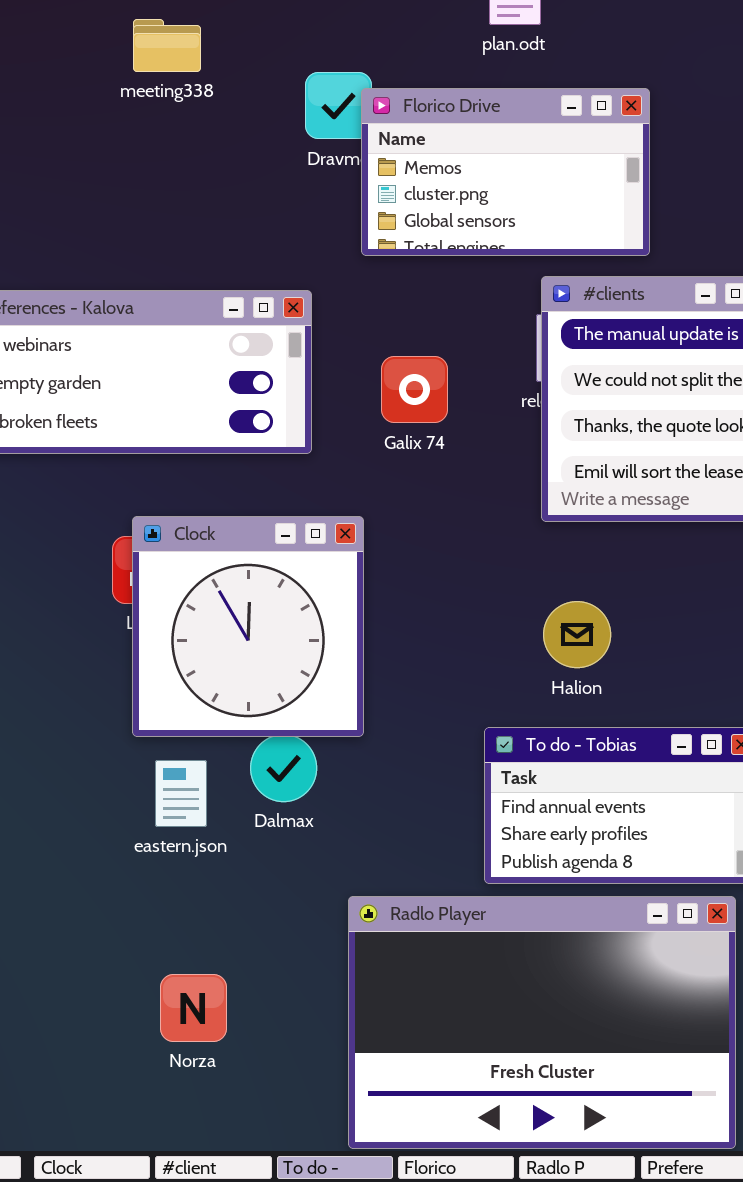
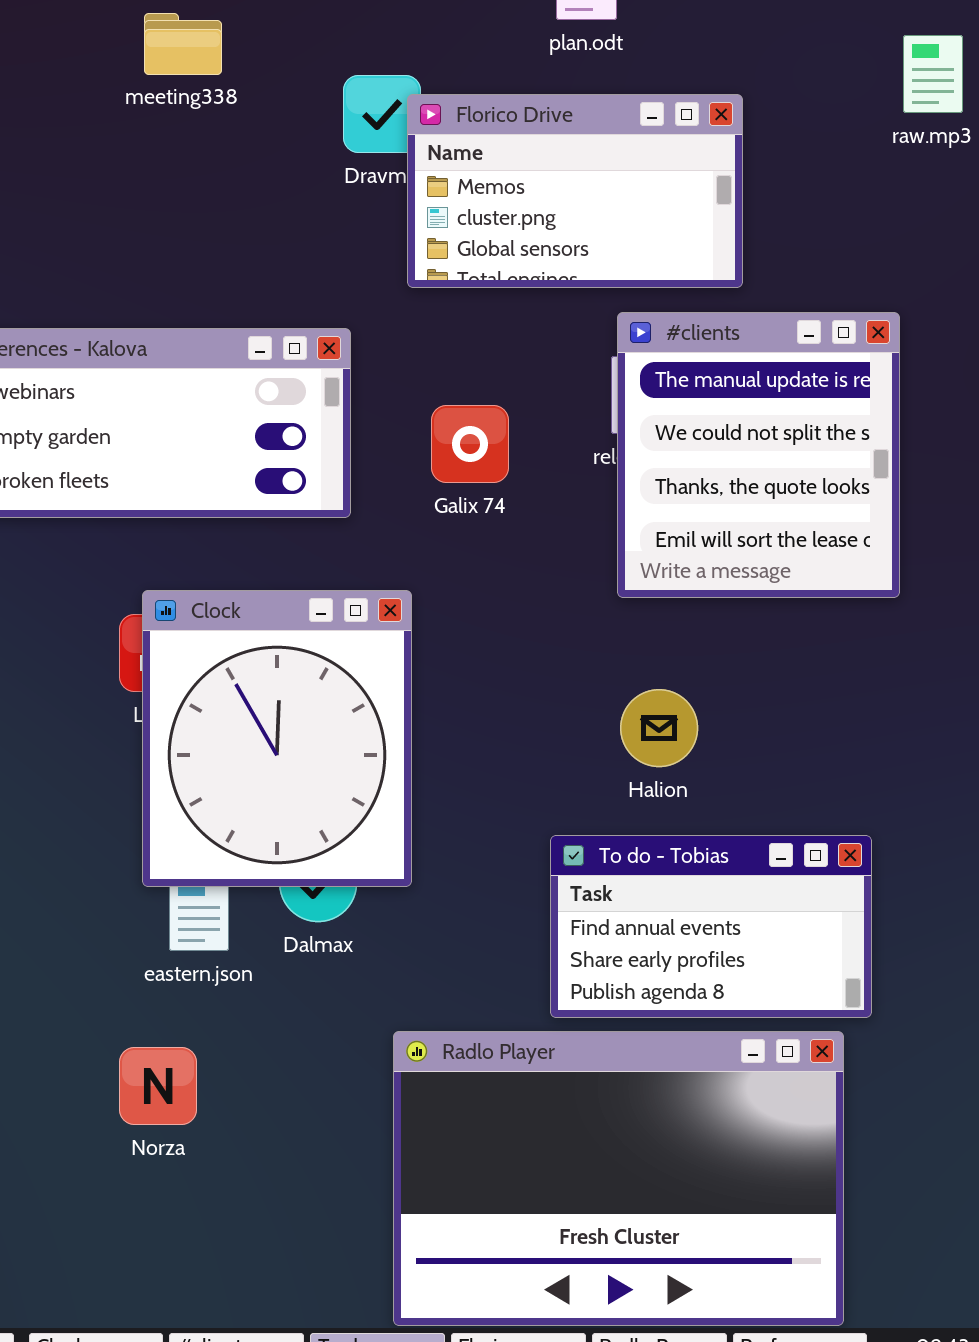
Clock: [132,516,364,737] -> [142,590,412,887], resized
Norza: [160,974,227,1042] -> [119,1047,197,1125], moved

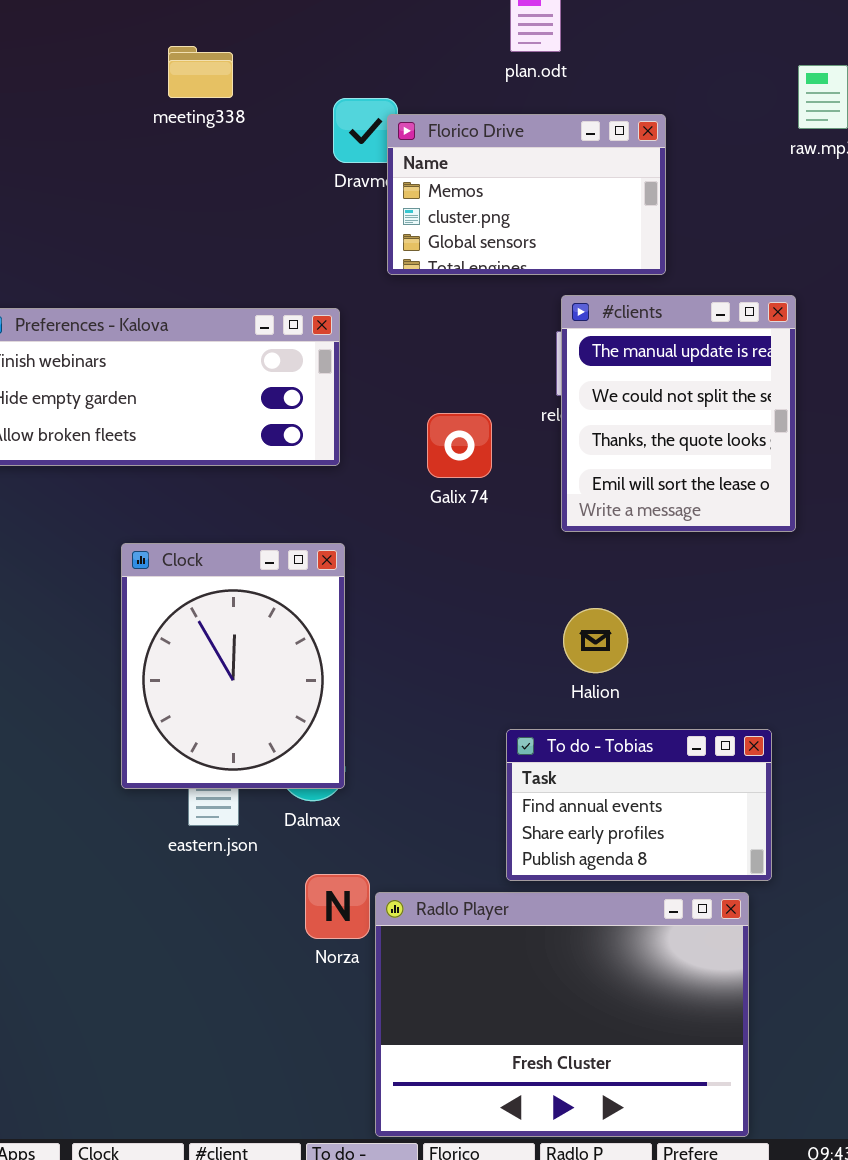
Galix 74: [431,405,509,483] -> [427,413,492,478], moved
Clock: [142,590,412,887] -> [121,543,345,789], moved
Norza: [119,1047,197,1125] -> [305,874,370,939], moved

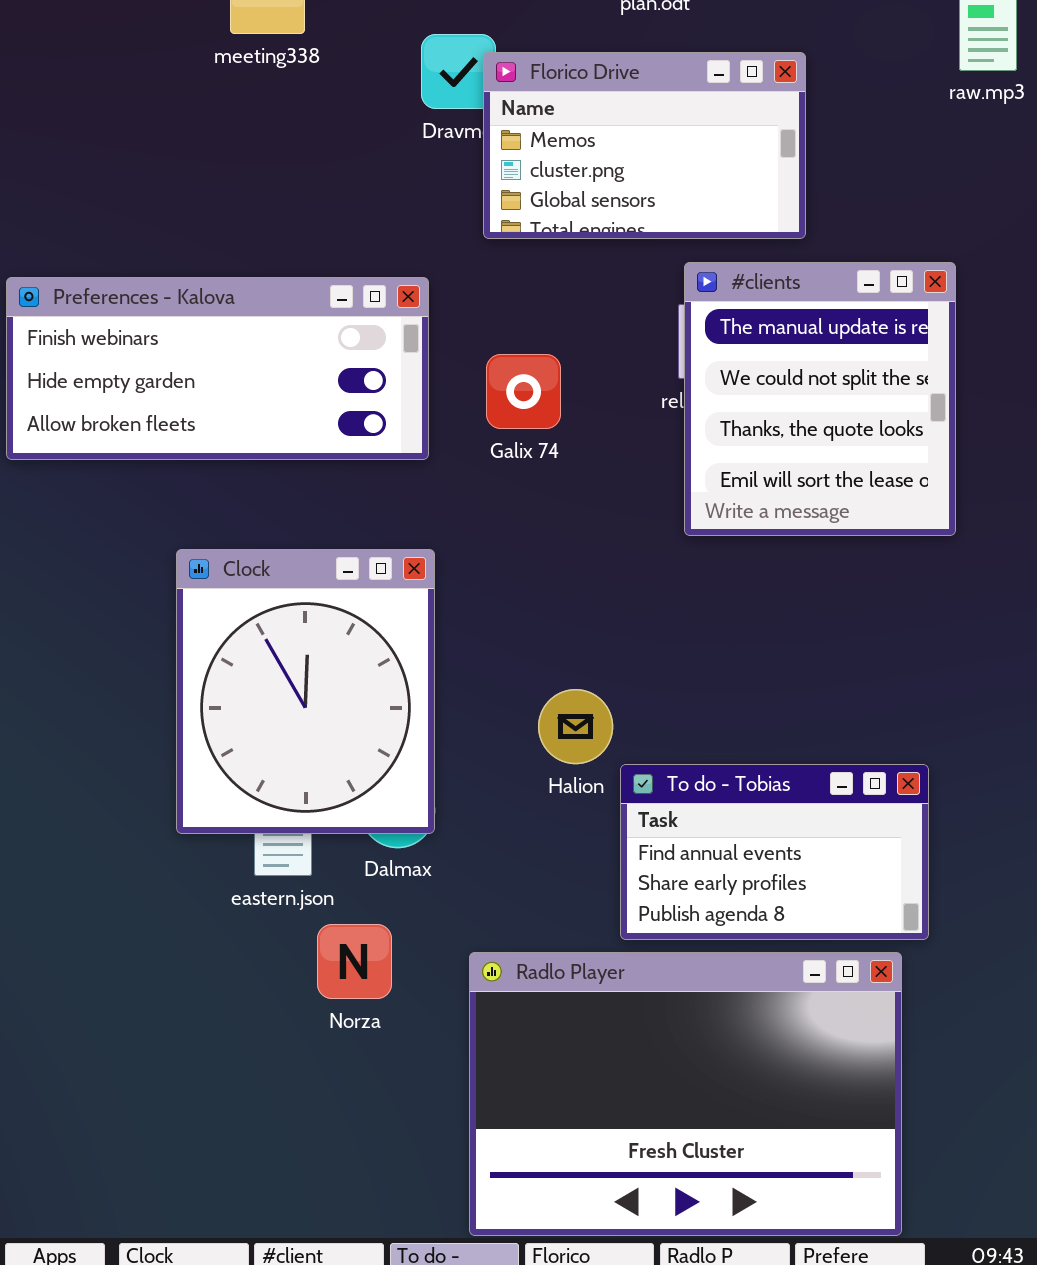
Galix 74: [427,413,492,478] -> [486,354,561,429], moved
Halion: [563,608,628,673] -> [538,689,613,764], moved
Norza: [305,874,370,939] -> [317,924,392,999], moved

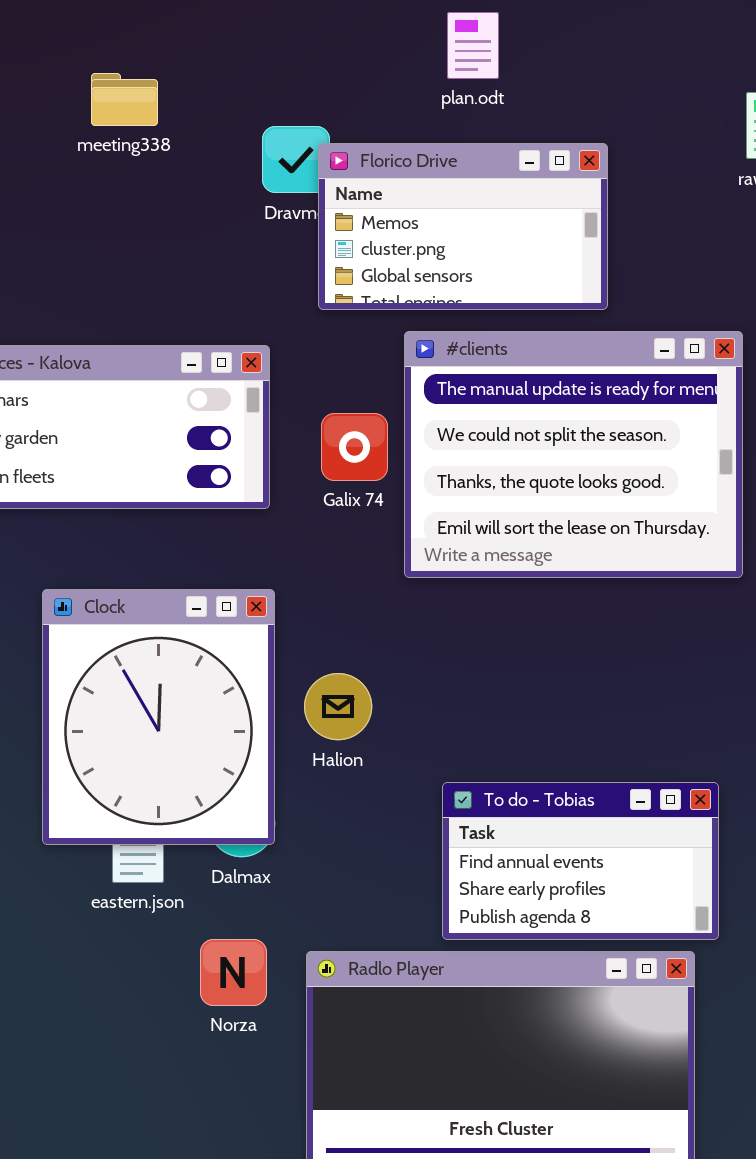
#clients: [684,262,956,536] -> [404,331,743,578], resized
Halion: [538,689,613,764] -> [304,673,372,740], moved
Norza: [317,924,392,999] -> [200,939,267,1006], moved

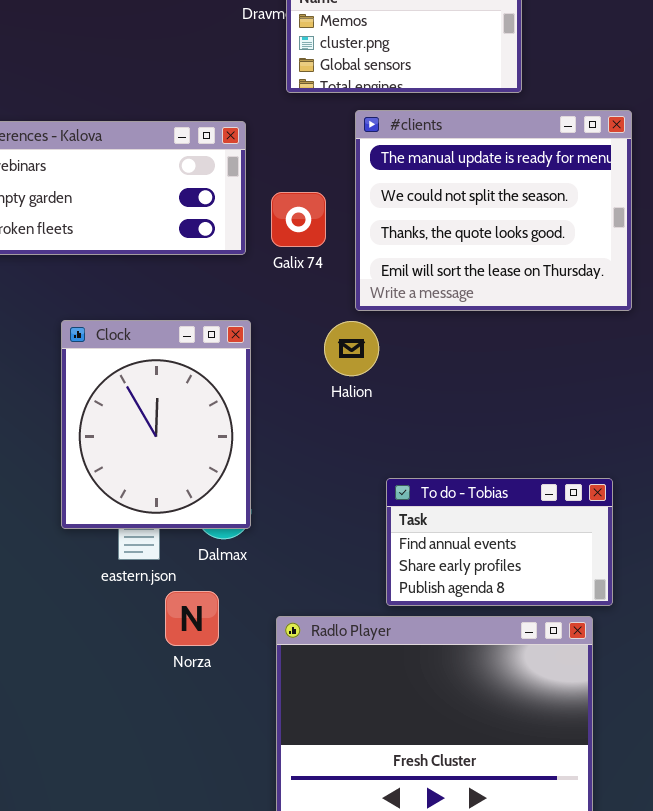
Galix 74: [321,413,388,481] -> [271,192,326,247], moved
Halion: [304,673,372,740] -> [324,321,379,376], moved
Norza: [200,939,267,1006] -> [165,591,219,646], moved

